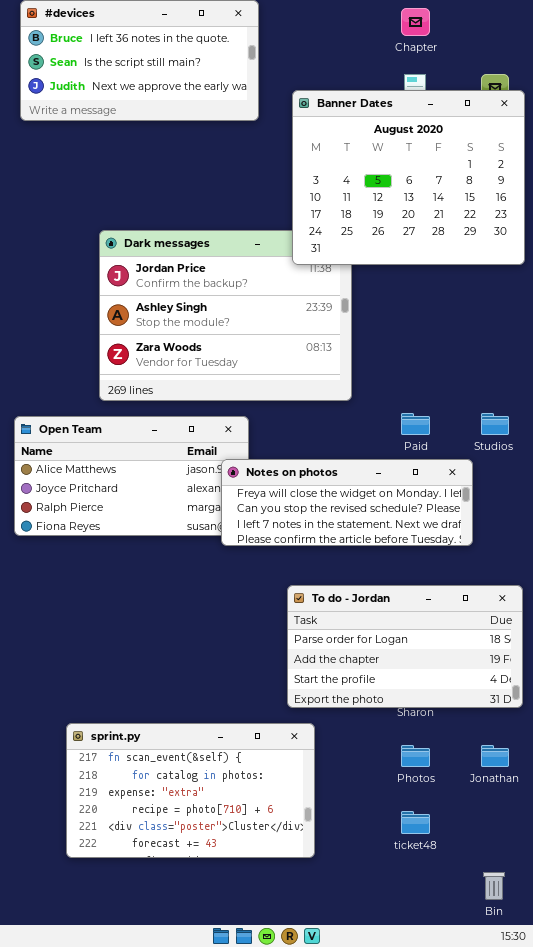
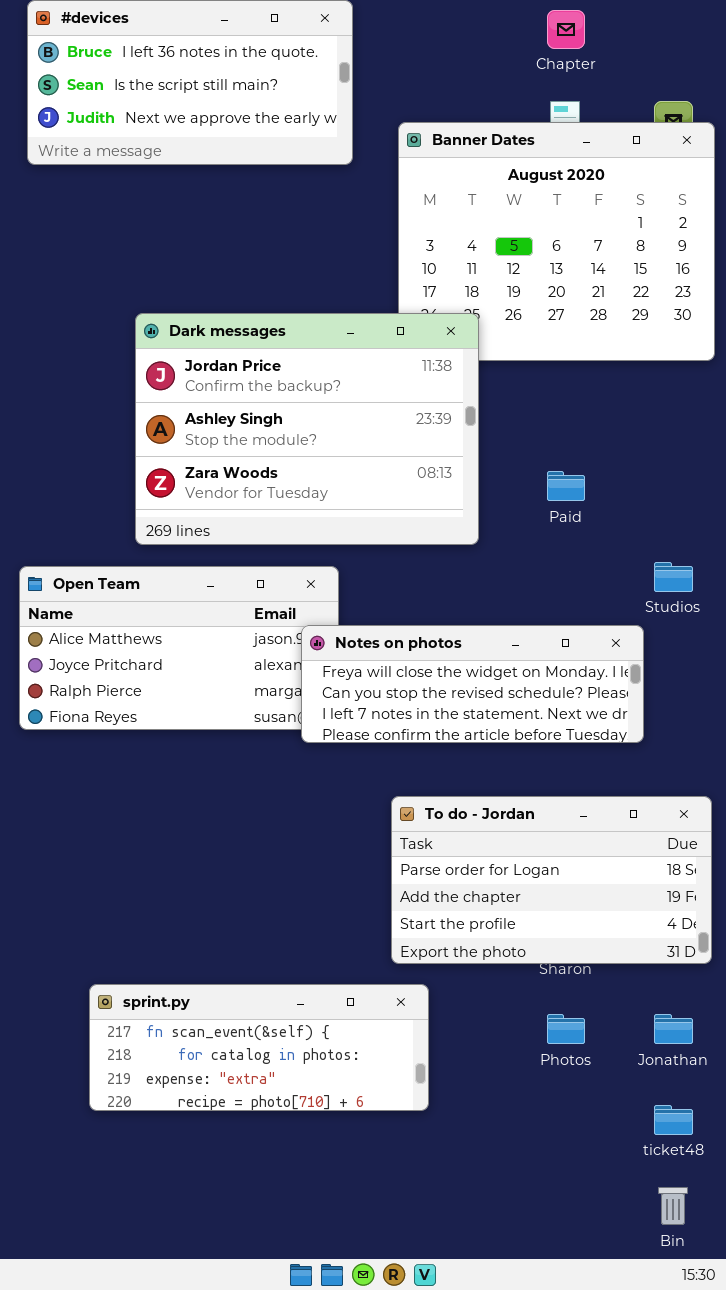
Dark messages: [99,230,352,401] -> [135,313,479,545], raised
Paid: [401,413,430,435] -> [547,471,585,501], moved
sprint.py: [66,723,315,858] -> [89,984,429,1111], resized
ticket48: [401,811,430,834] -> [654,1105,693,1135], moved

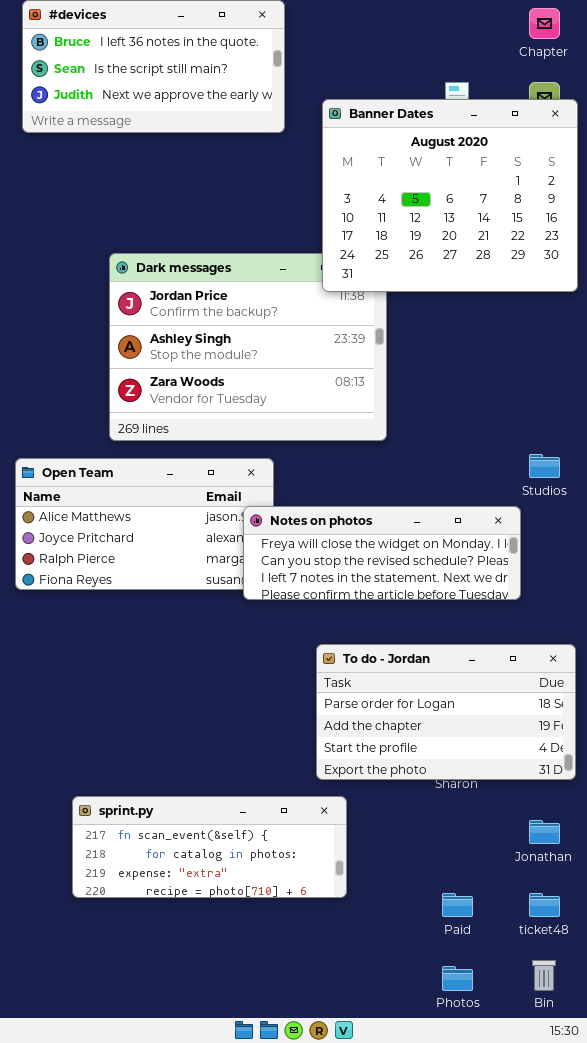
Chapter: [547,10,585,49] -> [529,8,560,39], moved
Banner Dates: [398,122,715,361] -> [322,99,578,292], raised
Paid: [547,471,585,501] -> [442,893,473,917], moved
Photos: [547,1014,585,1044] -> [442,966,473,991], moved

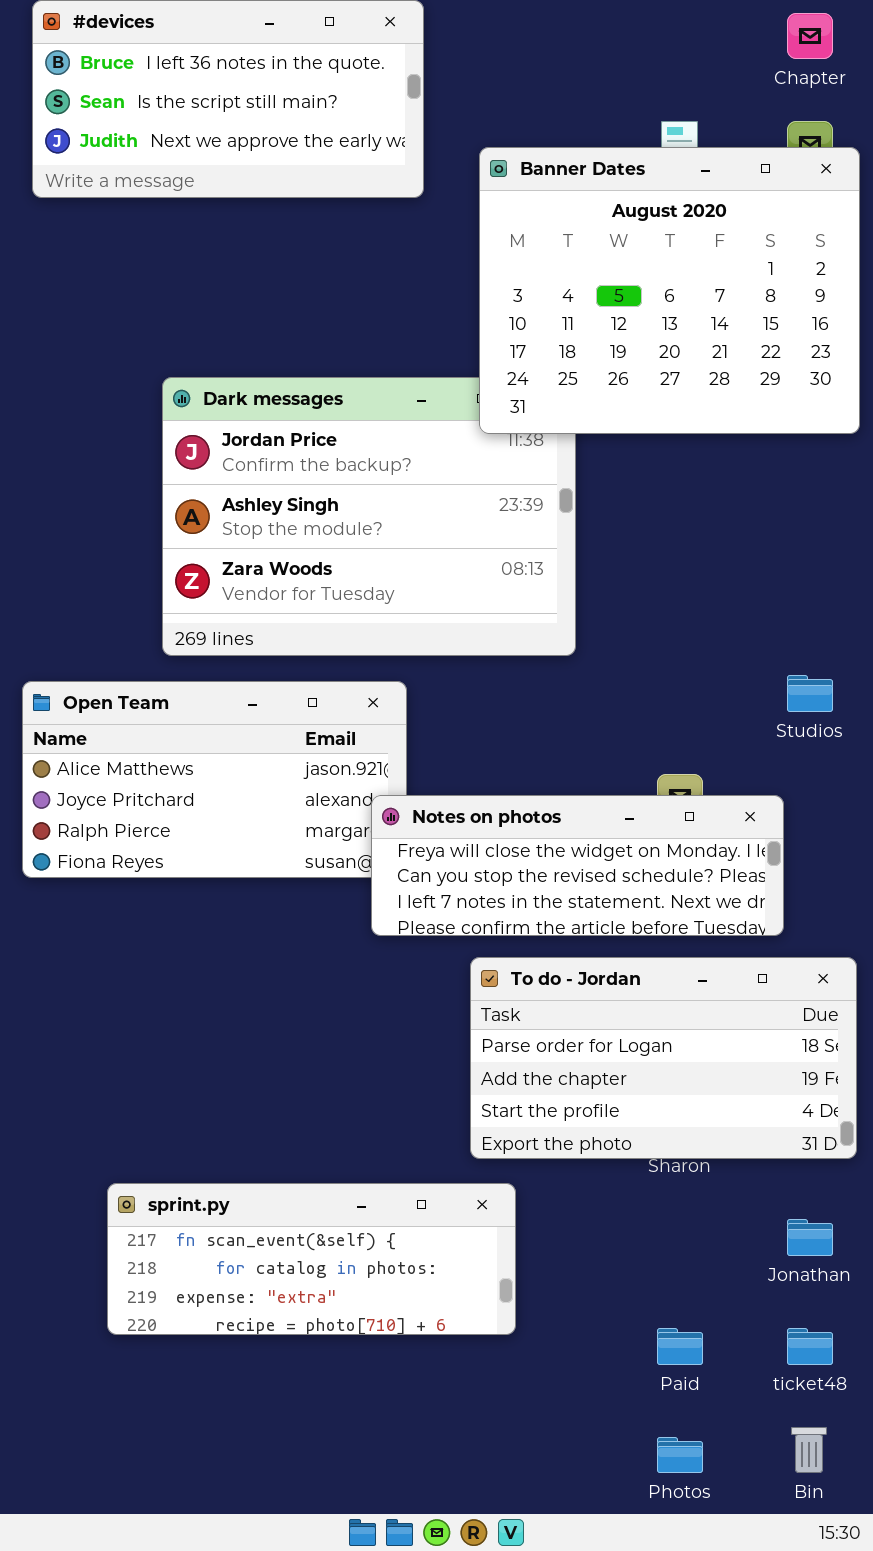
Notes on photos: [243,506,521,600] -> [371,795,784,936], moved

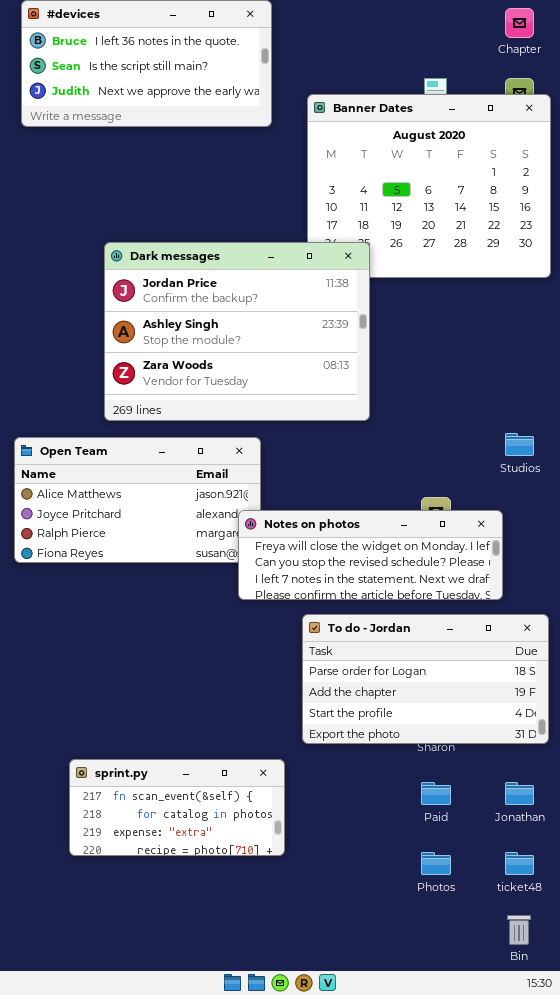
Dark messages: [162,377,576,656] -> [104,242,370,421], raised
sprint.py: [107,1183,516,1335] -> [69,759,285,856], resized
Paid: [657,1328,703,1365] -> [421,782,451,805], moved
Photos: [657,1437,703,1473] -> [421,852,451,875], moved

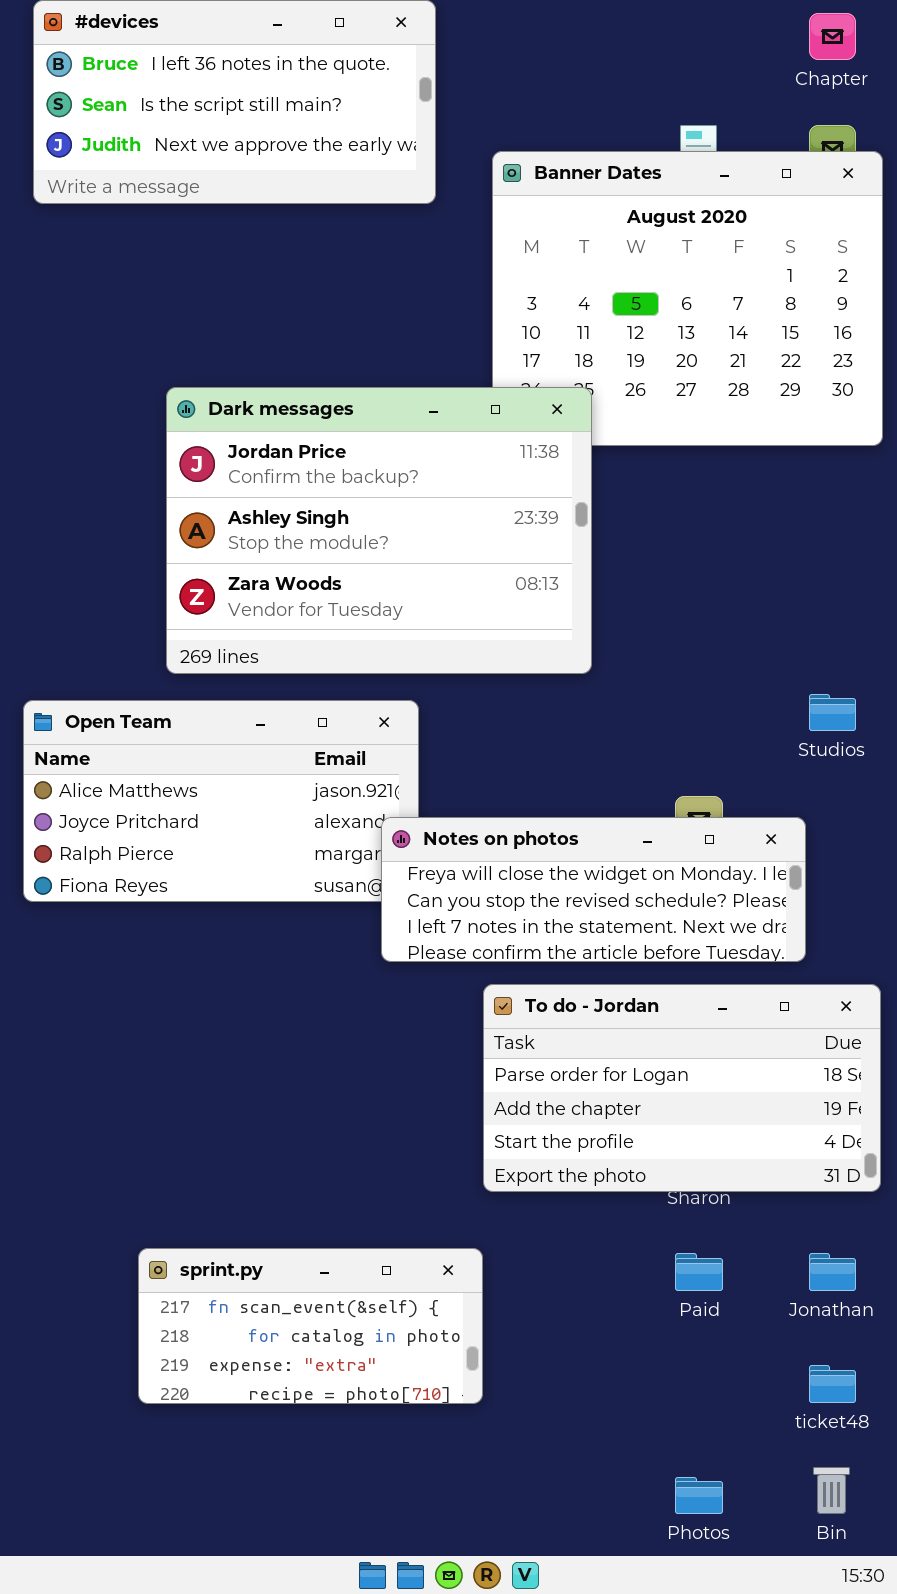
sprint.py: [69,759,285,856] -> [138,1248,483,1404], moved
Photos: [421,852,451,875] -> [675,1477,723,1514], moved

